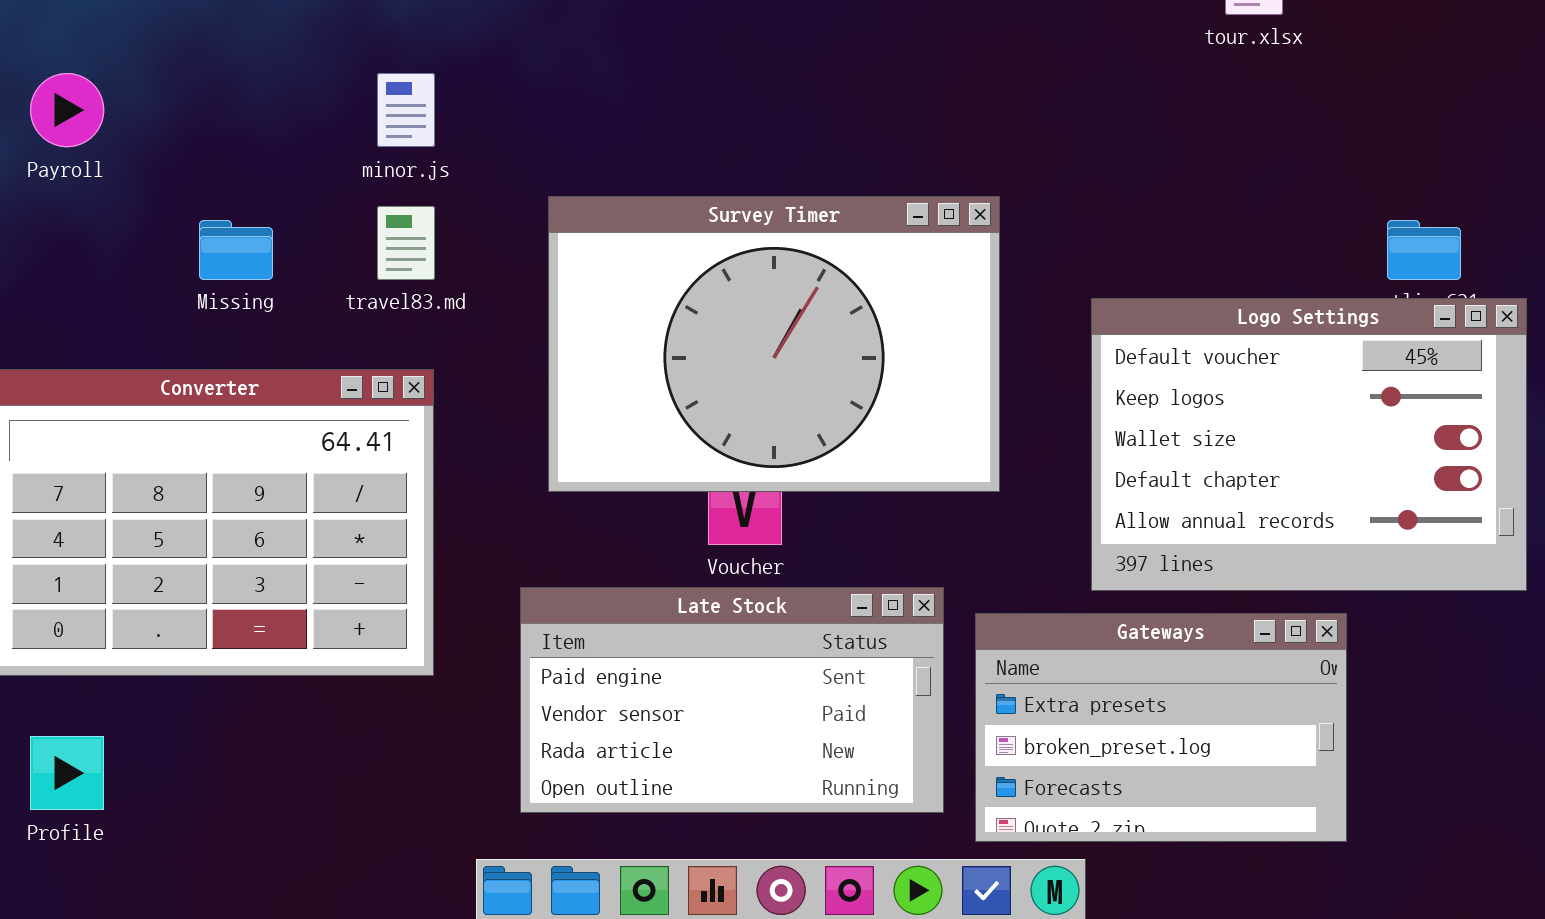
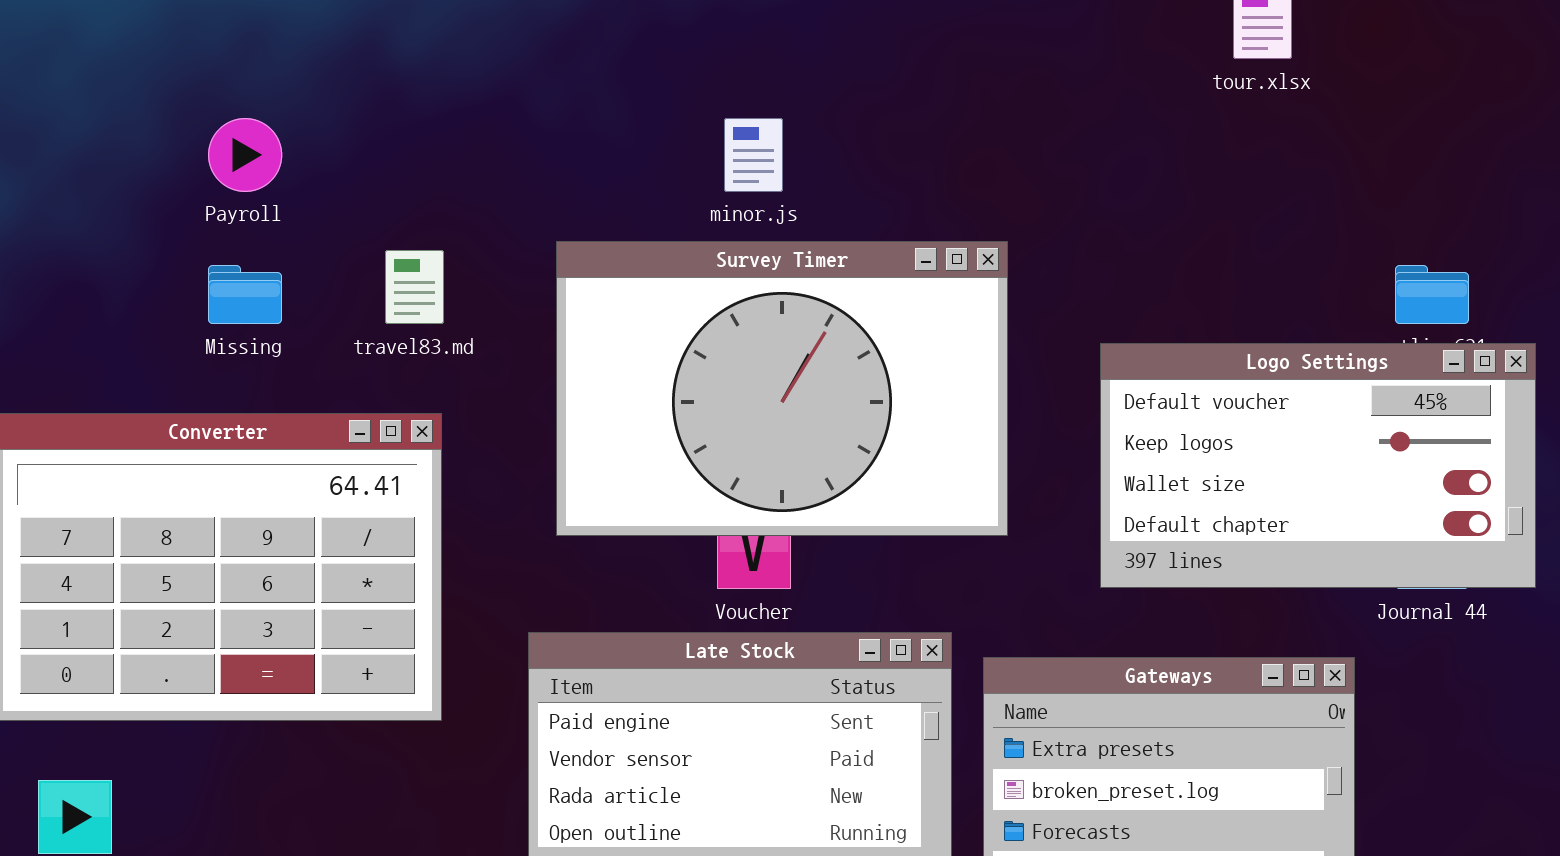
Payroll: [30,73,104,147] -> [208,118,282,192], moved
minor.js: [377,73,435,147] -> [724,118,783,192], moved
Logo Settings: [1091,298,1527,591] -> [1100,343,1536,588], resized

